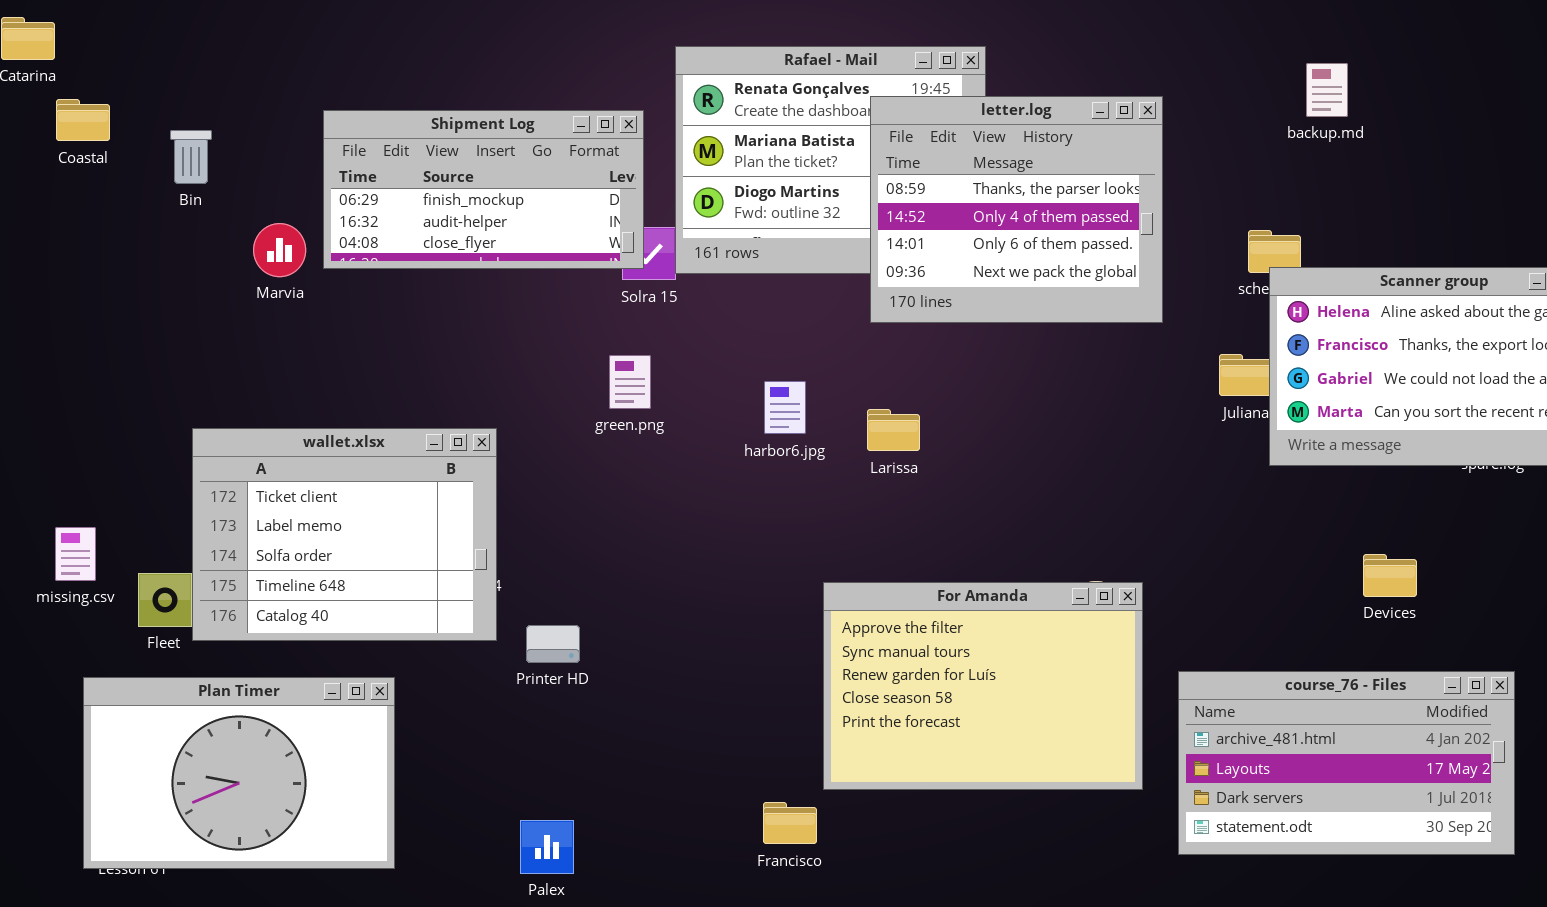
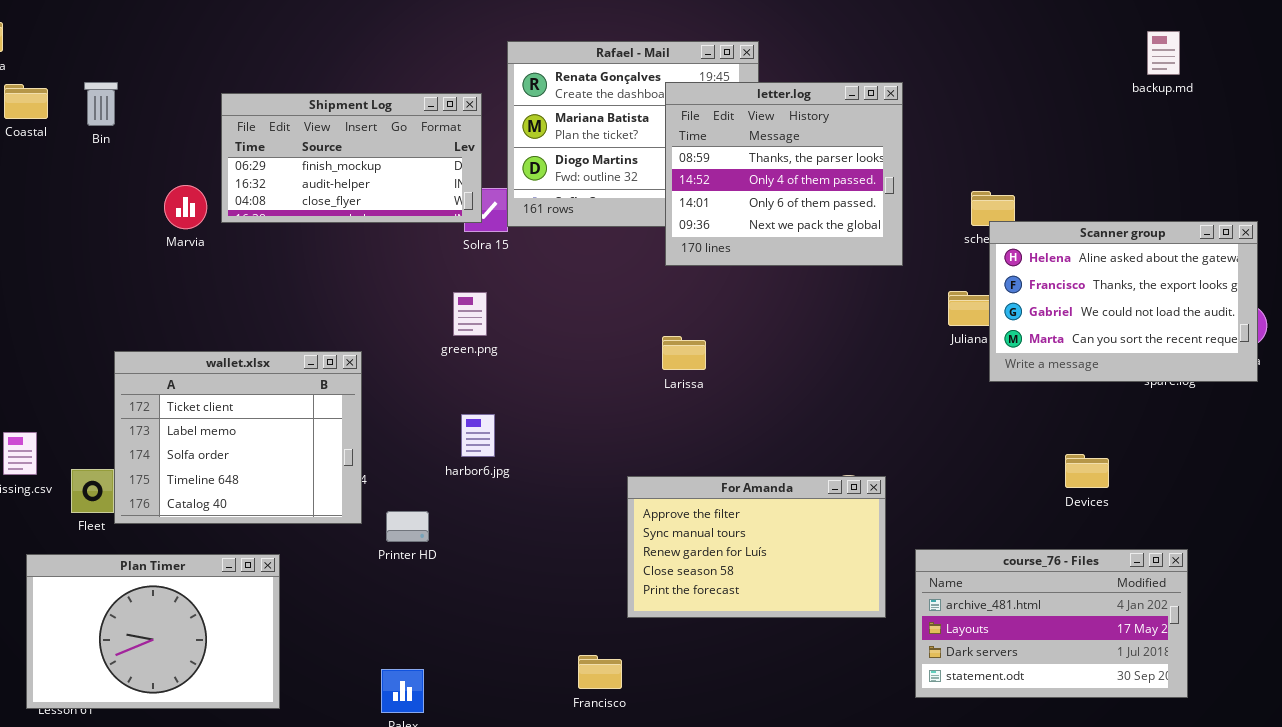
backup.md: [1306,63,1348,117] -> [1147,31,1180,75], moved
Bin: [170,130,212,184] -> [84,82,118,126], moved
harbor6.jpg: [764,381,806,434] -> [461,414,495,457], moved
For Amanda: [823,582,1143,790] -> [627,476,886,618], resized

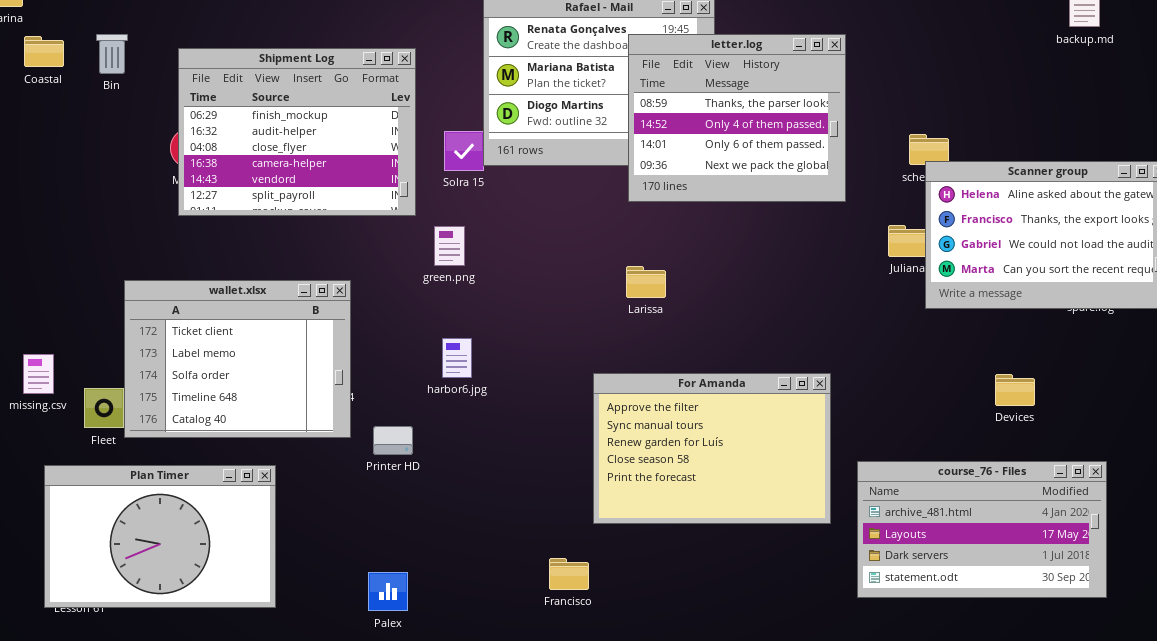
Shipment Log: [221,93,482,223] -> [178,48,416,216], moved, resized
For Amanda: [627,476,886,618] -> [593,373,831,524], resized

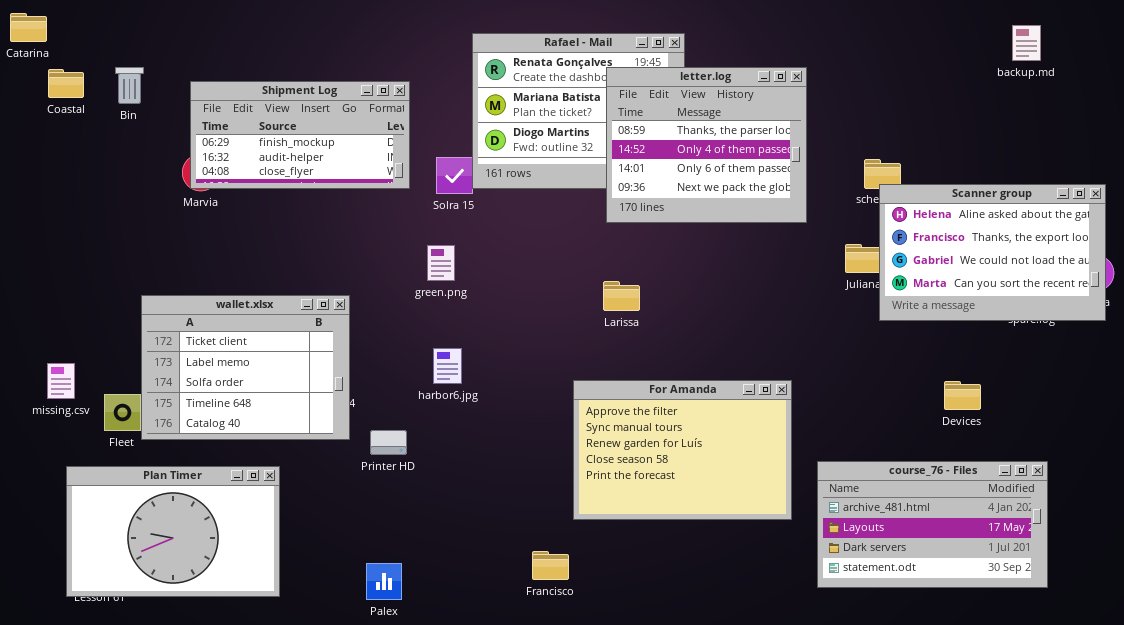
Shipment Log: [178,48,416,216] -> [190,81,410,189], resized

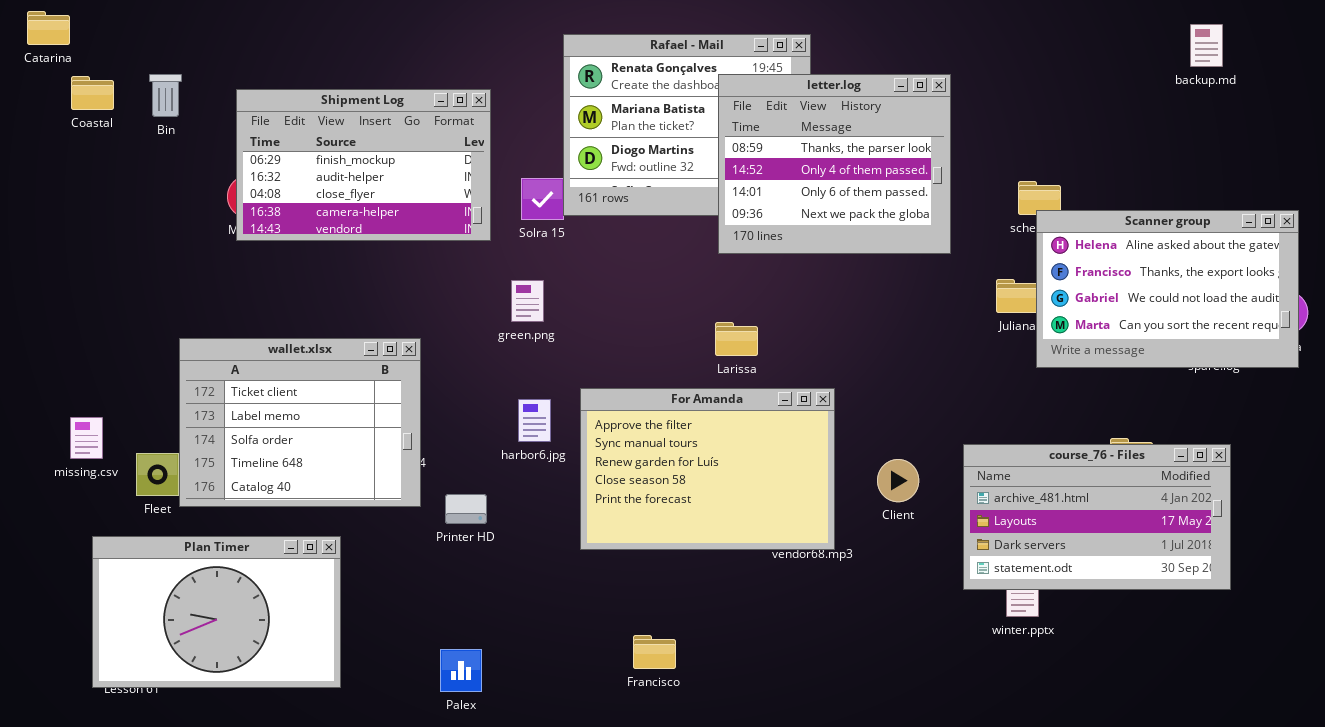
Shipment Log: [190,81,410,189] -> [236,89,491,241], resized
For Amanda: [573,380,792,520] -> [580,388,835,550], moved
course_76 - Files: [817,461,1048,588] -> [963,444,1231,590], moved

